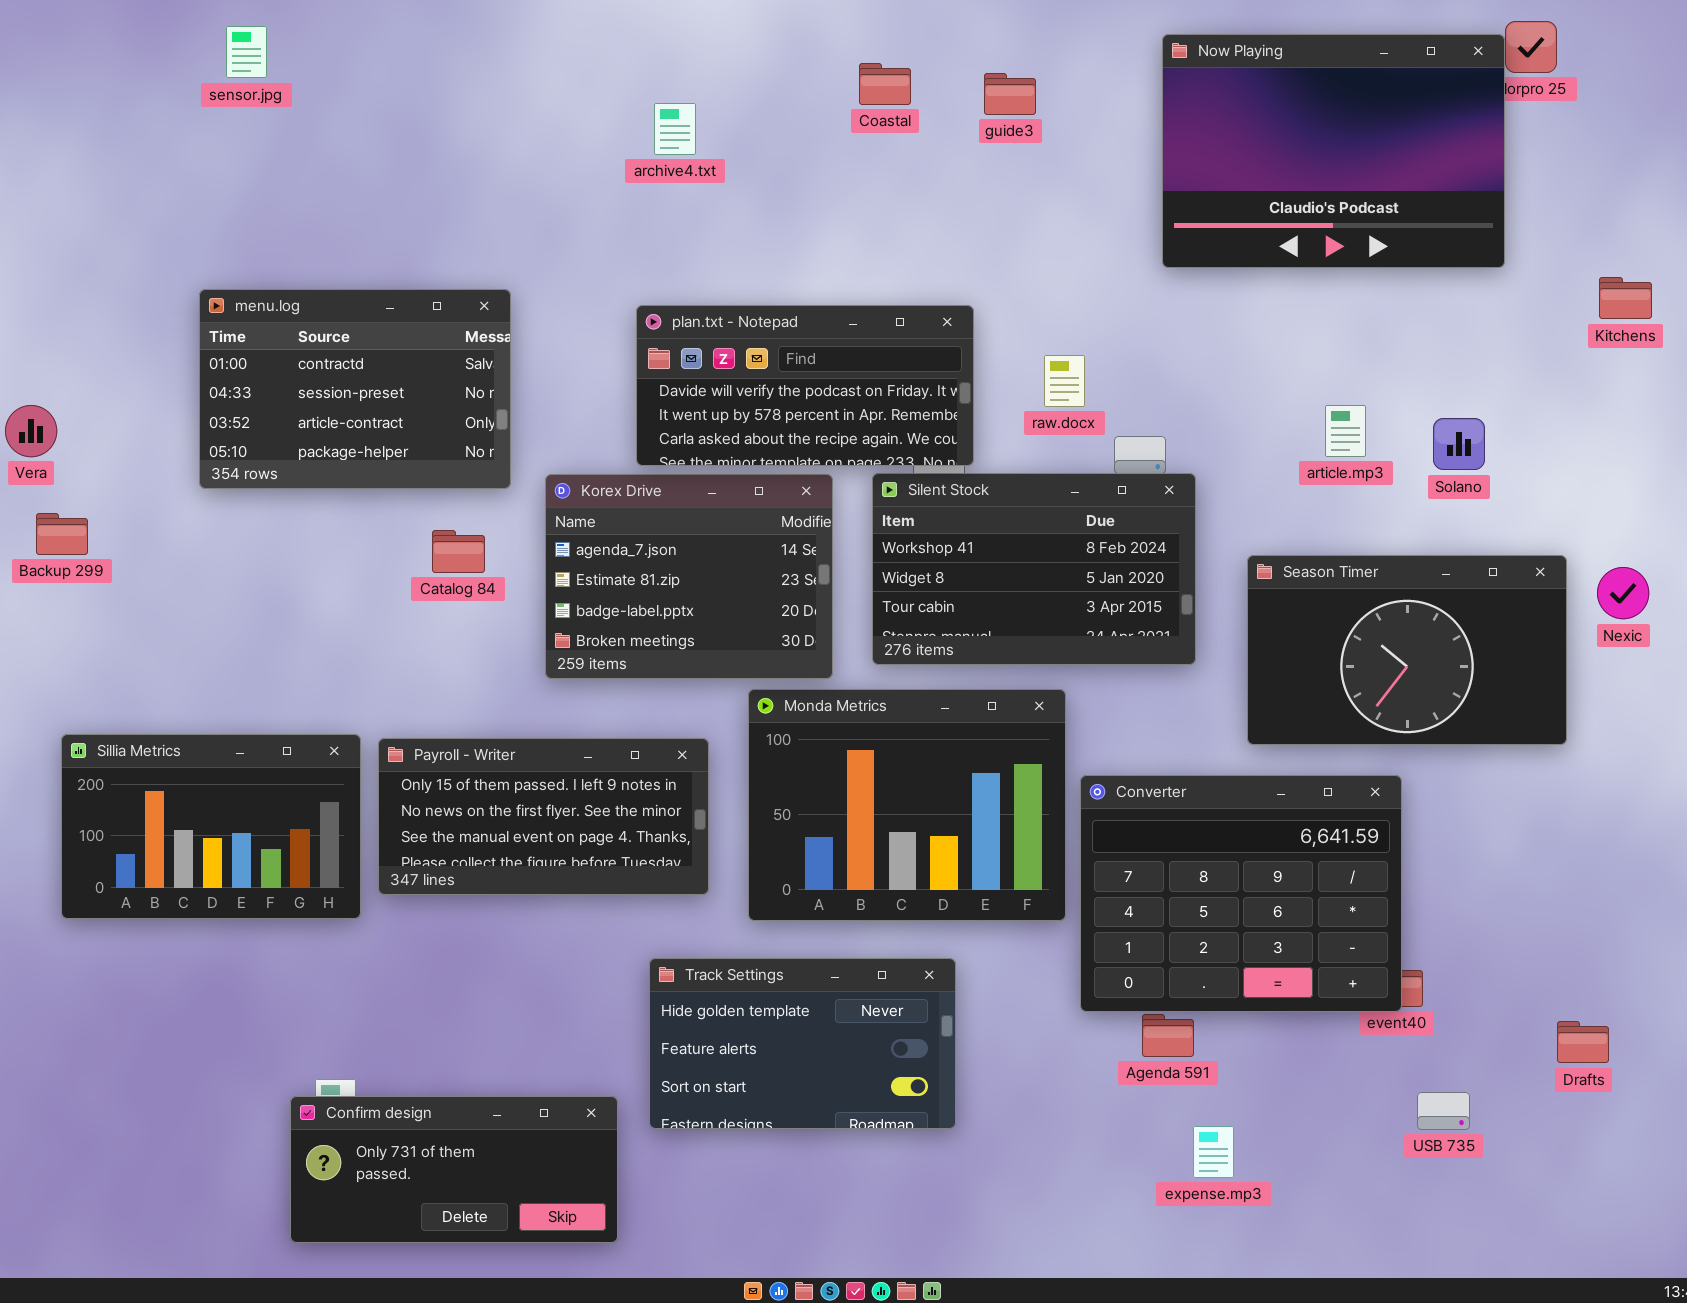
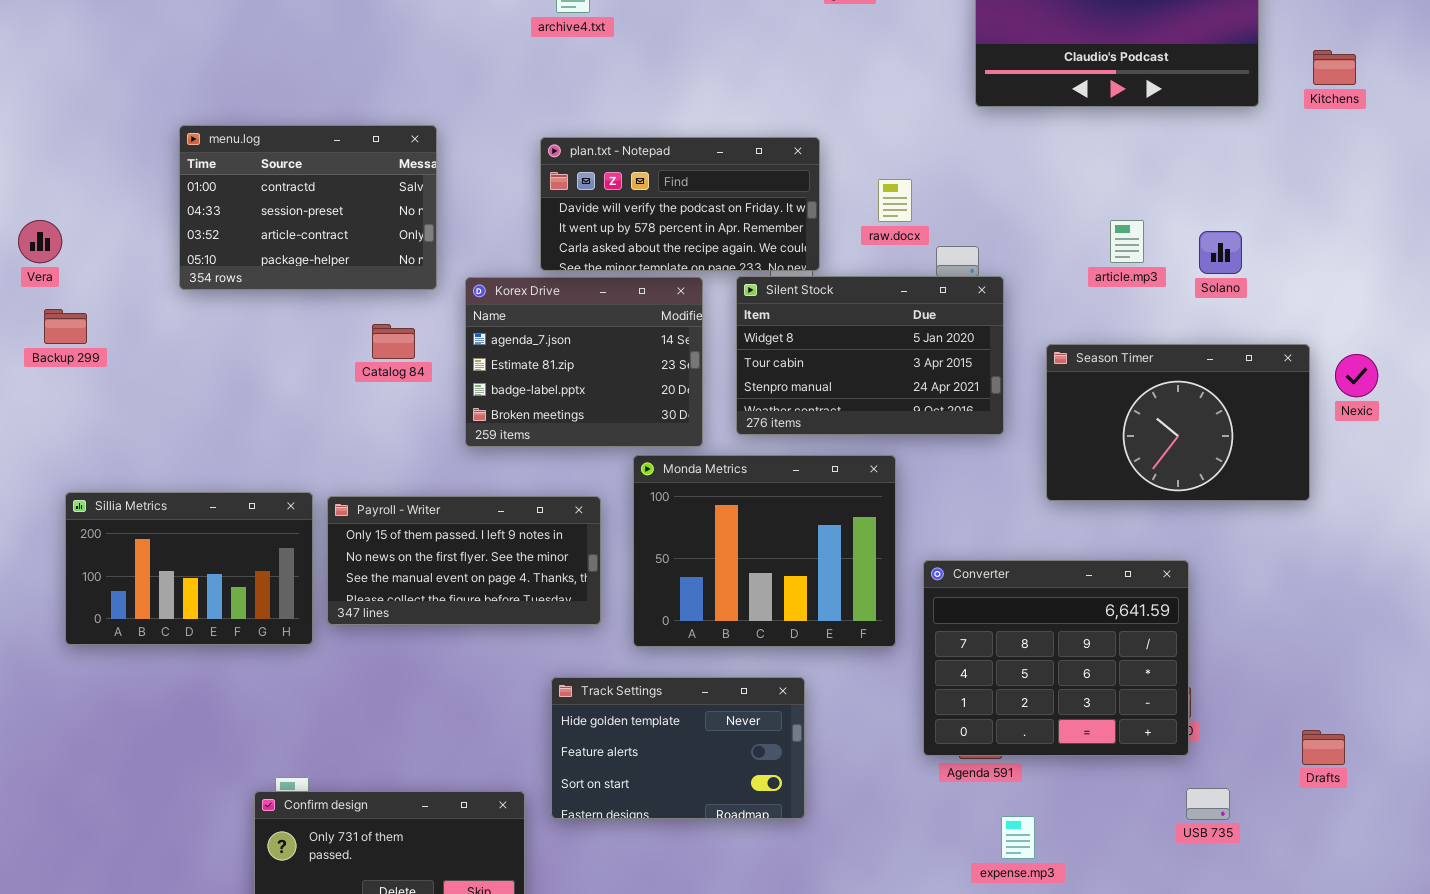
Kitchens: [1599,277,1652,319] -> [1313,50,1356,85], moved
Silent Stock: [872,473,1196,665] -> [736,276,1004,435], scrolled down 1 row
Converter: [1080,775,1402,1012] -> [923,560,1189,756], moved

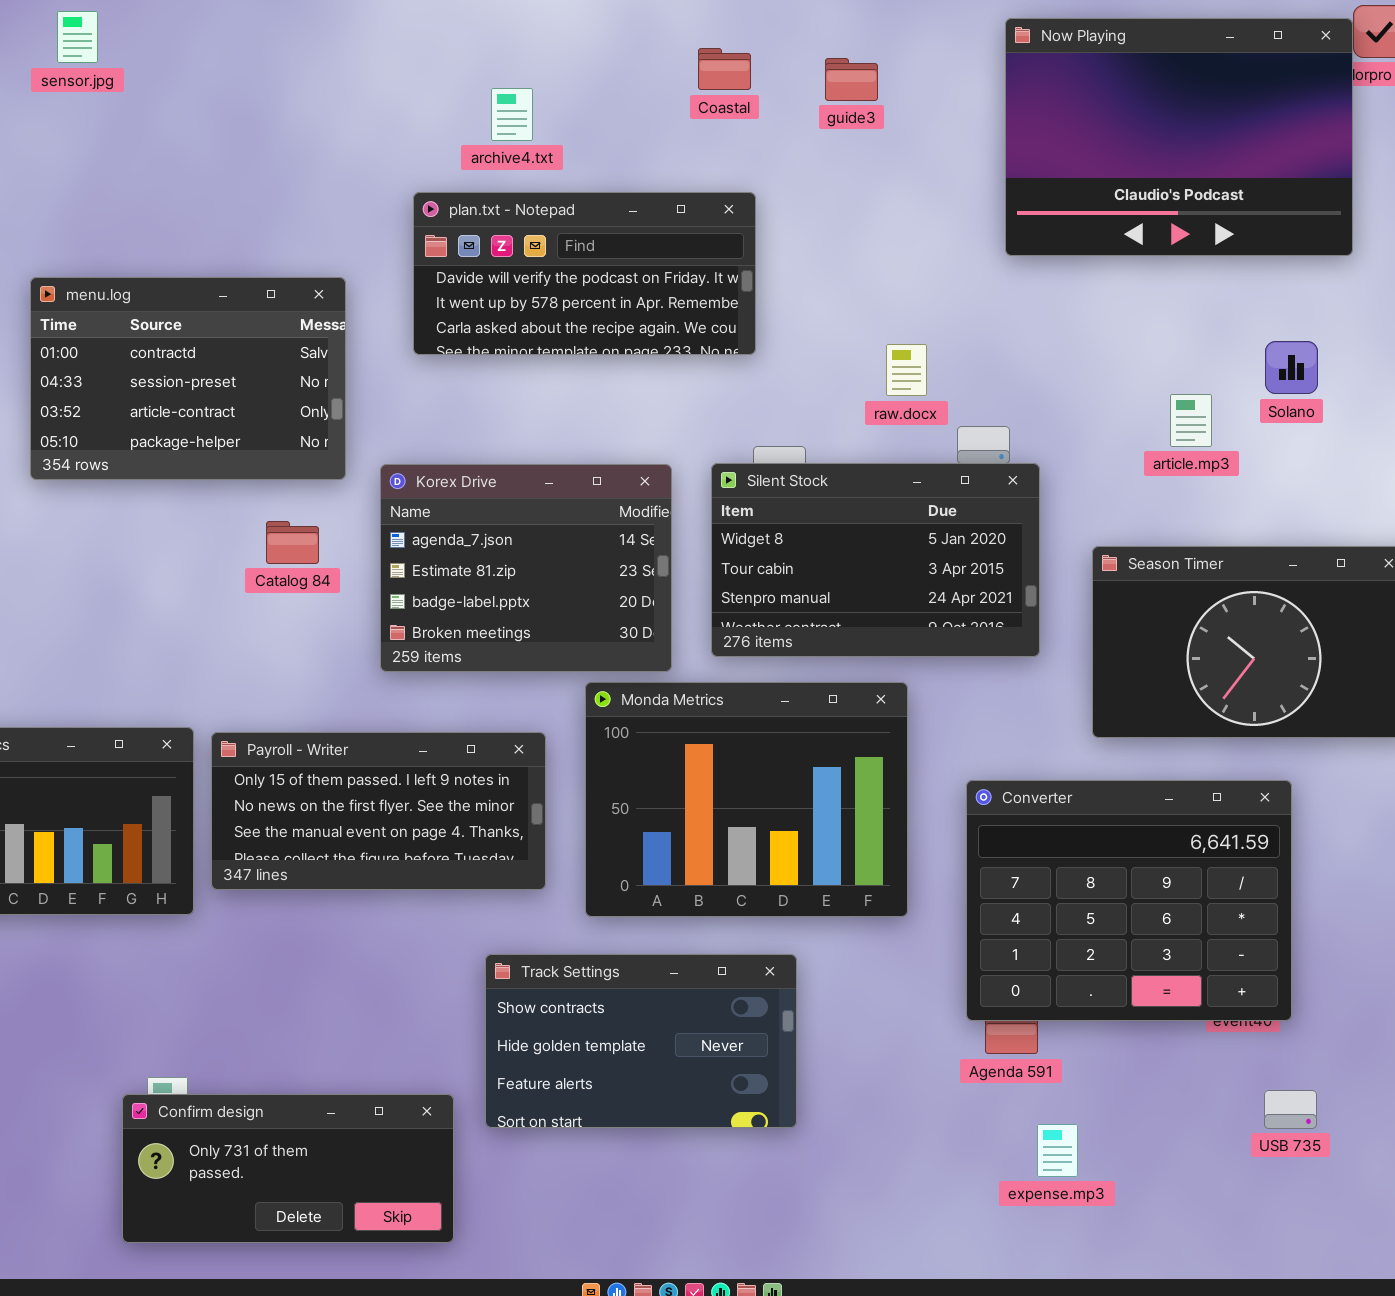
plan.txt - Notepad: [540,137,820,271] -> [413,192,756,355], moved
Solano: [1199,231,1242,274] -> [1265,341,1318,394], moved
Converter: [923,560,1189,756] -> [966,780,1292,1021], moved
Track Settings: [551,677,805,819] -> [485,954,797,1128], scrolled up 1 row

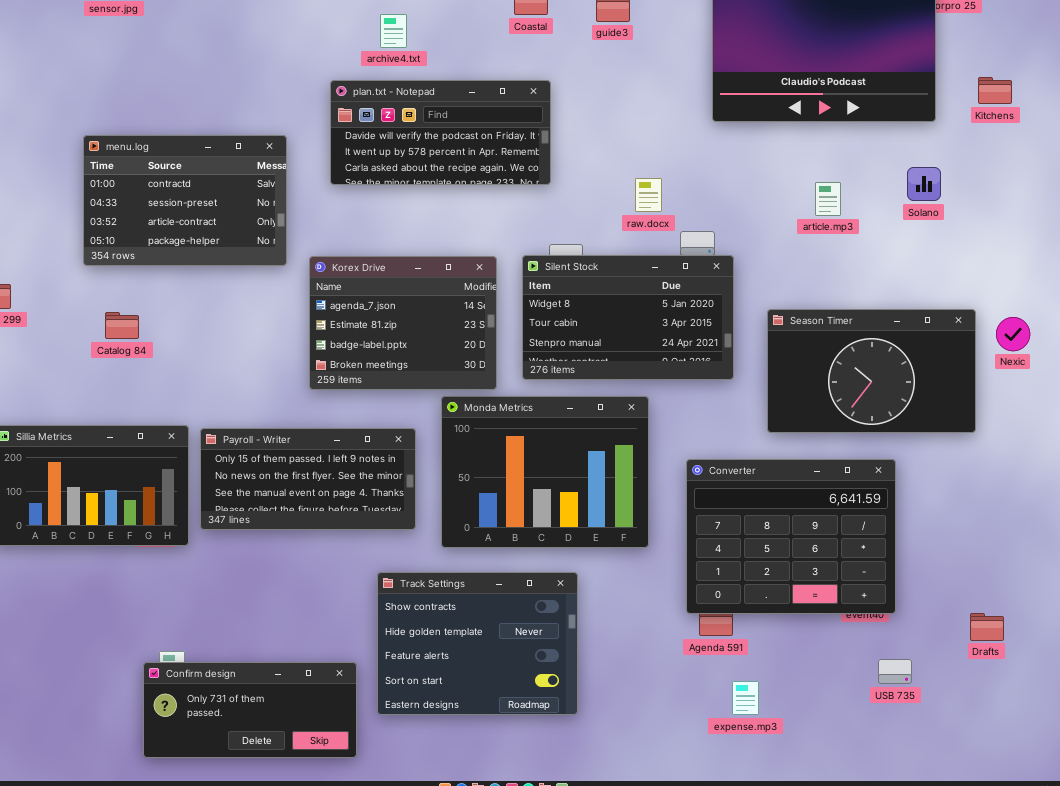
Solano: [1265,341,1318,394] -> [907,167,941,201], moved
article.mp3: [1170,394,1212,447] -> [815,182,841,216], moved
Catalog 84: [266,521,319,564] -> [105,312,139,339], moved
Track Settings: [485,954,797,1128] -> [377,572,578,715], resized

